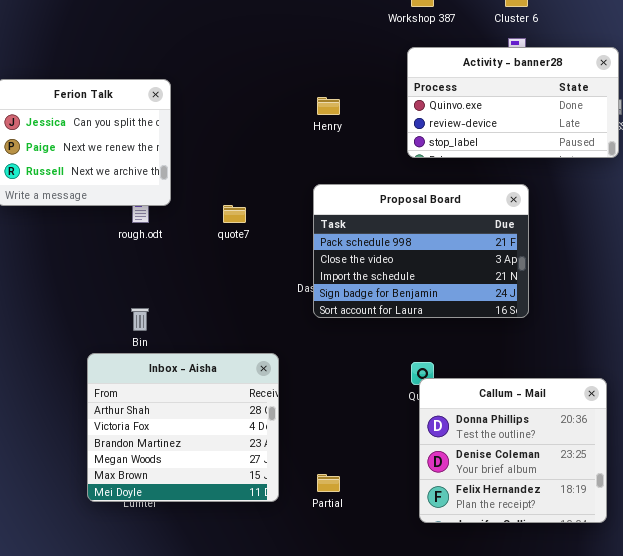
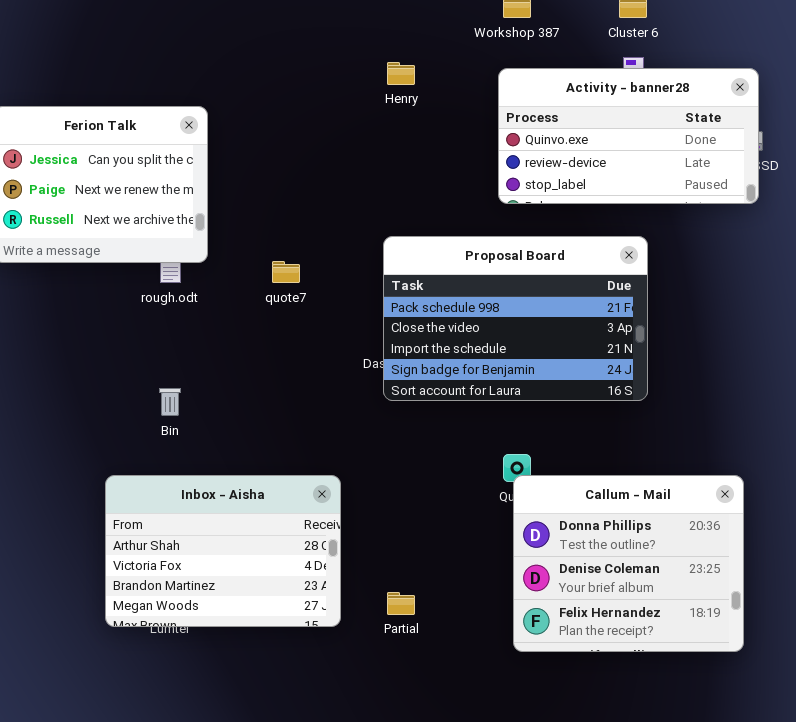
Henry: [317,97,340,115] -> [387,62,415,85], moved
Inbox - Aisha: [87,353,279,502] -> [105,475,341,627], resized

